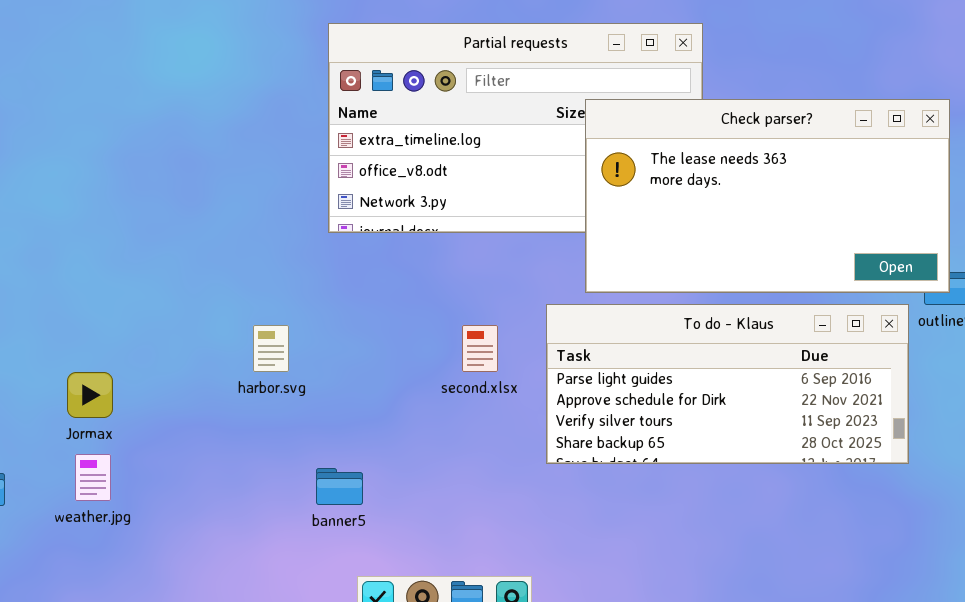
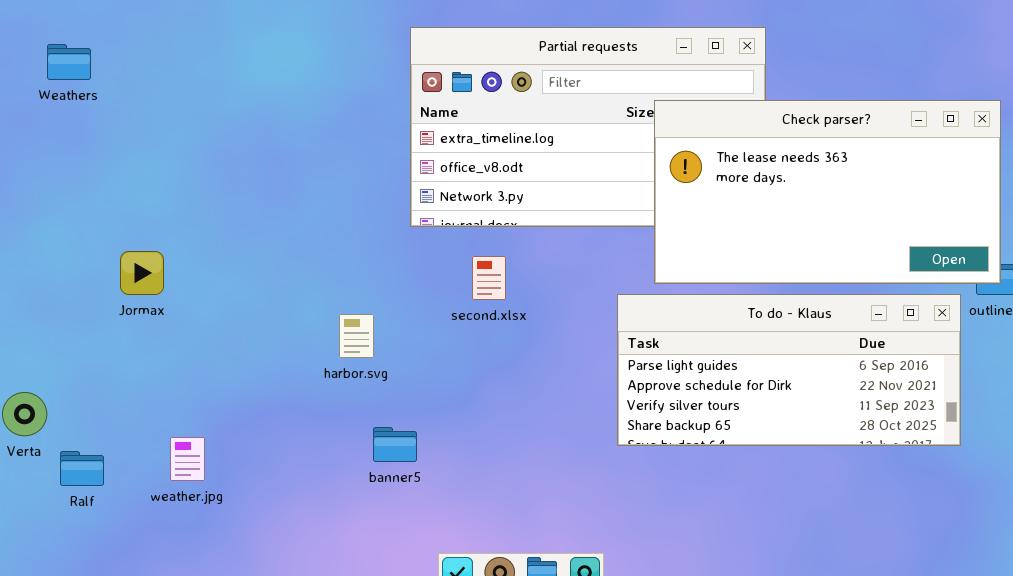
second.xlsx: [462,325,498,372] -> [472,256,506,300], moved
Jormax: [67,372,113,418] -> [120,251,164,295], moved
banner5: [316,468,363,505] -> [373,427,417,462], moved

